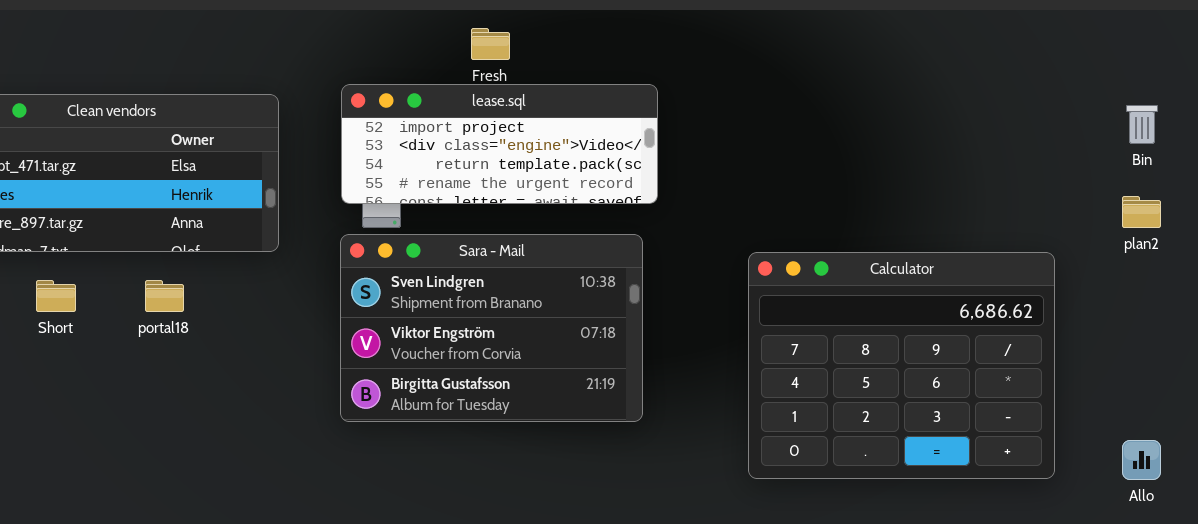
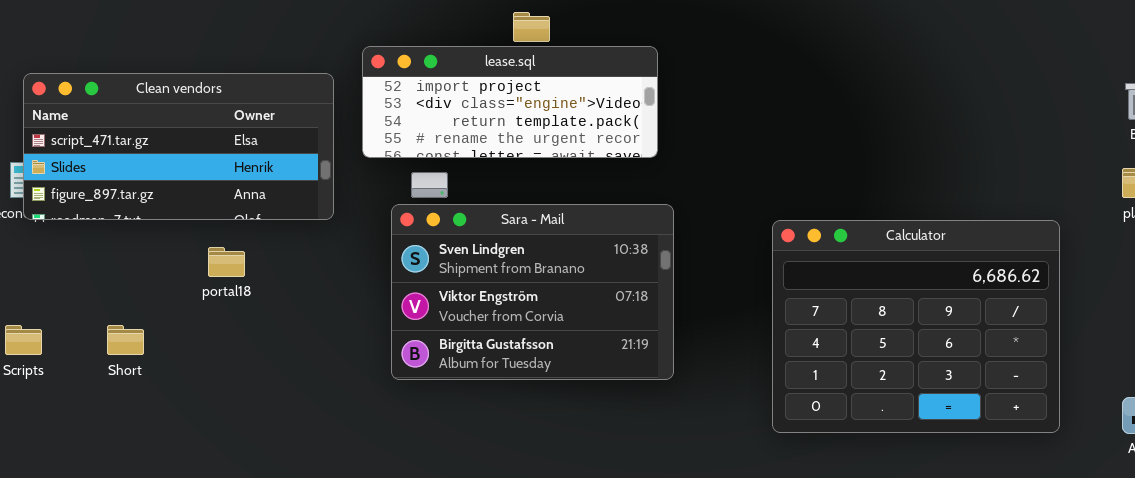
lease.sql: [341,84,658,204] -> [362,46,658,158], moved
Short: [36,280,76,312] -> [107,325,144,355], moved

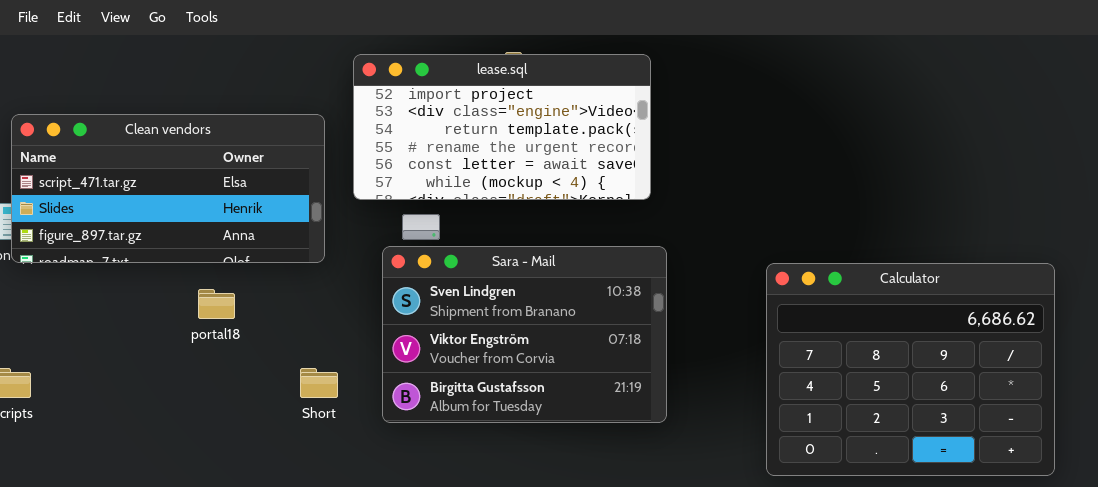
lease.sql: [362,46,658,158] -> [353,54,651,200], resized
Short: [107,325,144,355] -> [300,368,338,398], moved

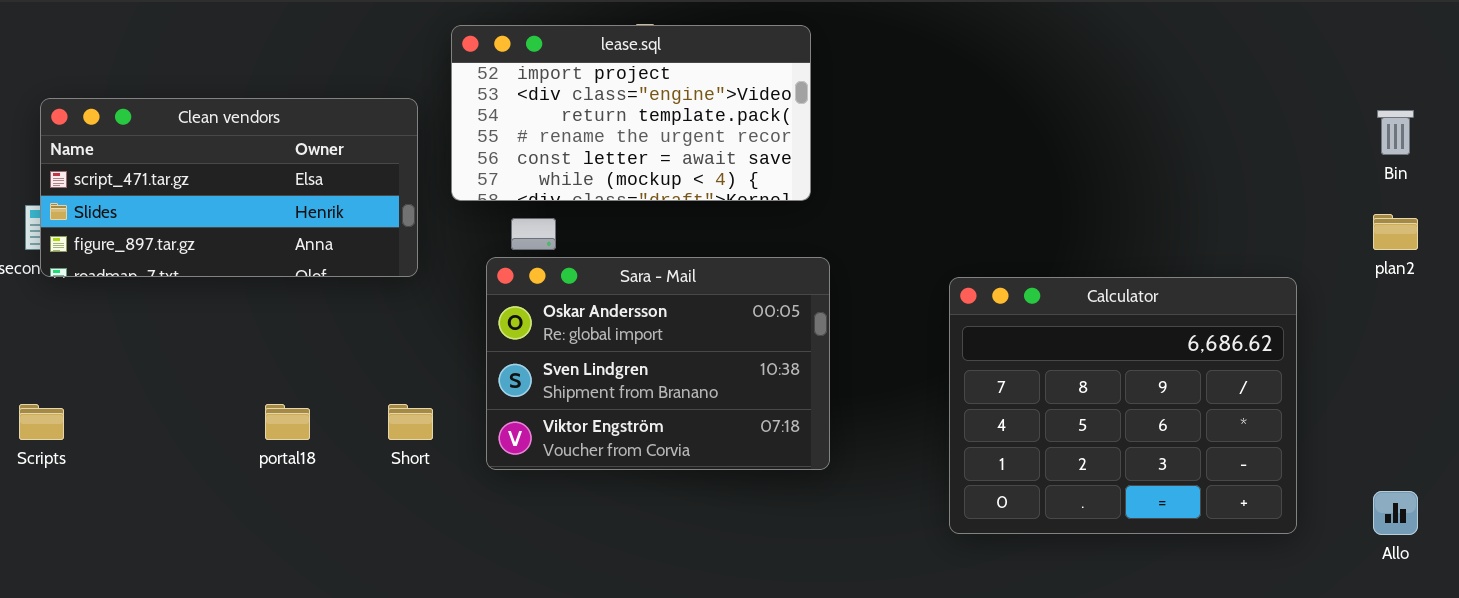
Sara - Mail: [382,246,667,423] -> [486,257,830,470], scrolled up 1 row
portal18: [198,289,235,319] -> [265,404,310,440], moved

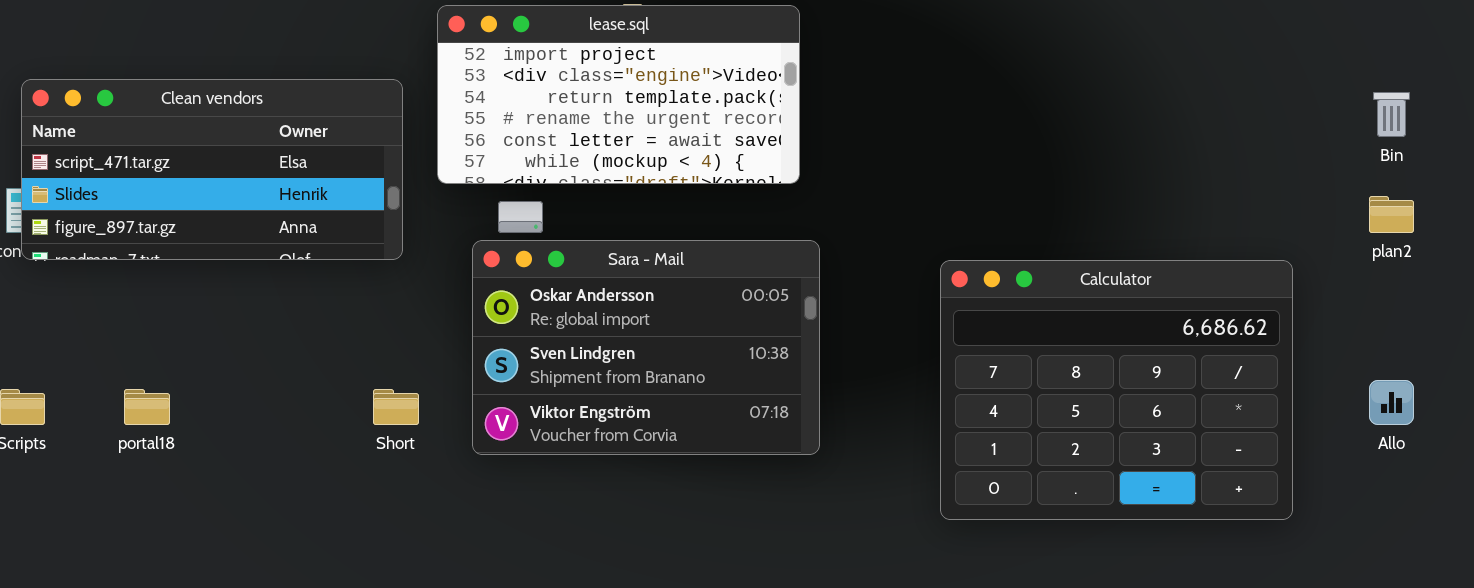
portal18: [265,404,310,440] -> [124,389,170,425], moved
Allo: [1373,491,1418,535] -> [1369,380,1414,425], moved

